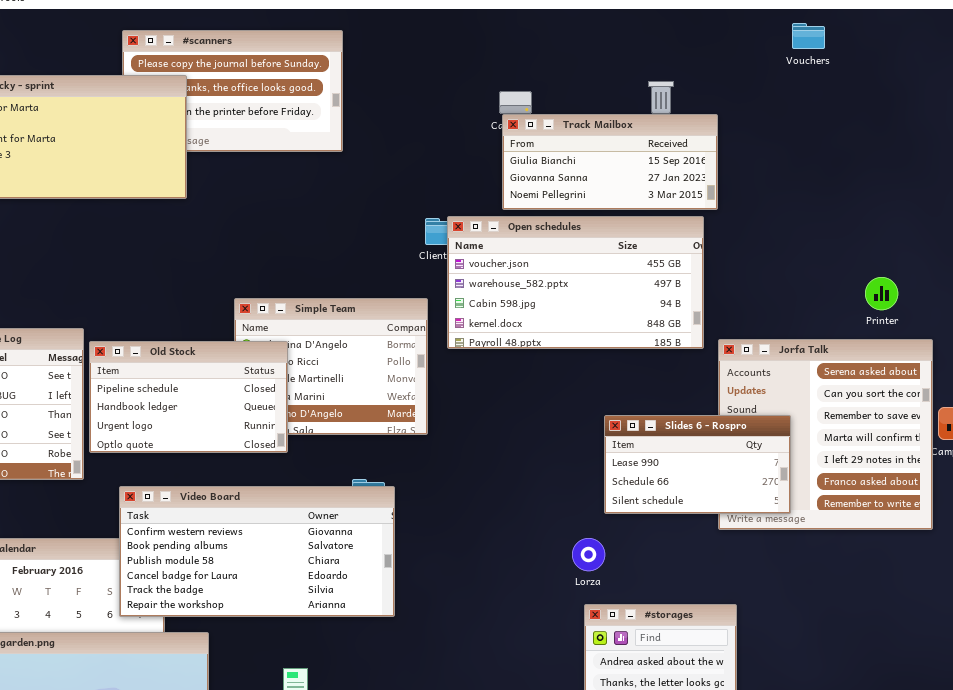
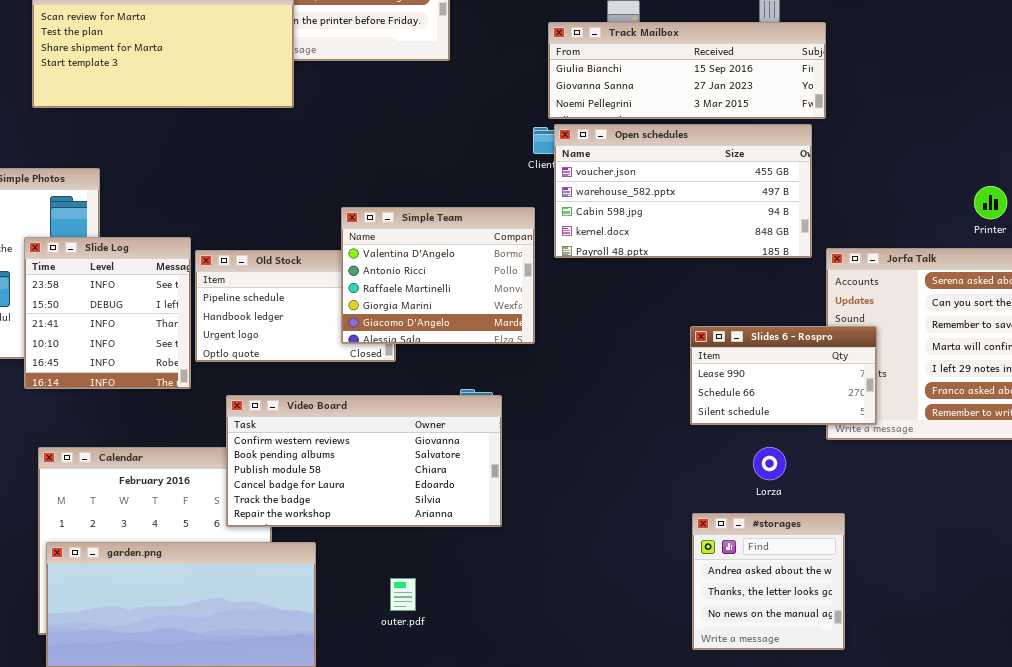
Track Mailbox: [502,114,718,210] -> [548,22,826,119], resized
Simple Team: [234,298,428,435] -> [341,207,535,344], raised
Slides 6 - Rospro: [604,415,791,514] -> [690,326,877,425], moved
Lorza: [572,538,605,571] -> [753,447,786,480], moved

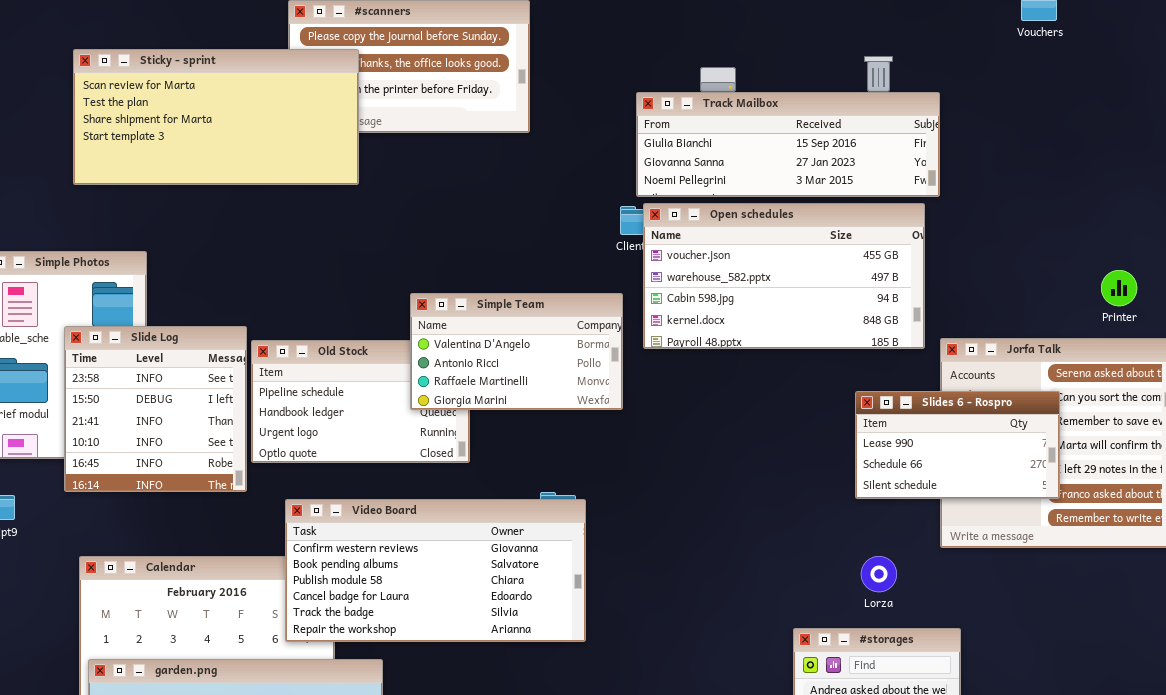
Simple Team: [341,207,535,344] -> [410,293,623,410], resized
Slides 6 - Rospro: [690,326,877,425] -> [855,391,1060,499], moved

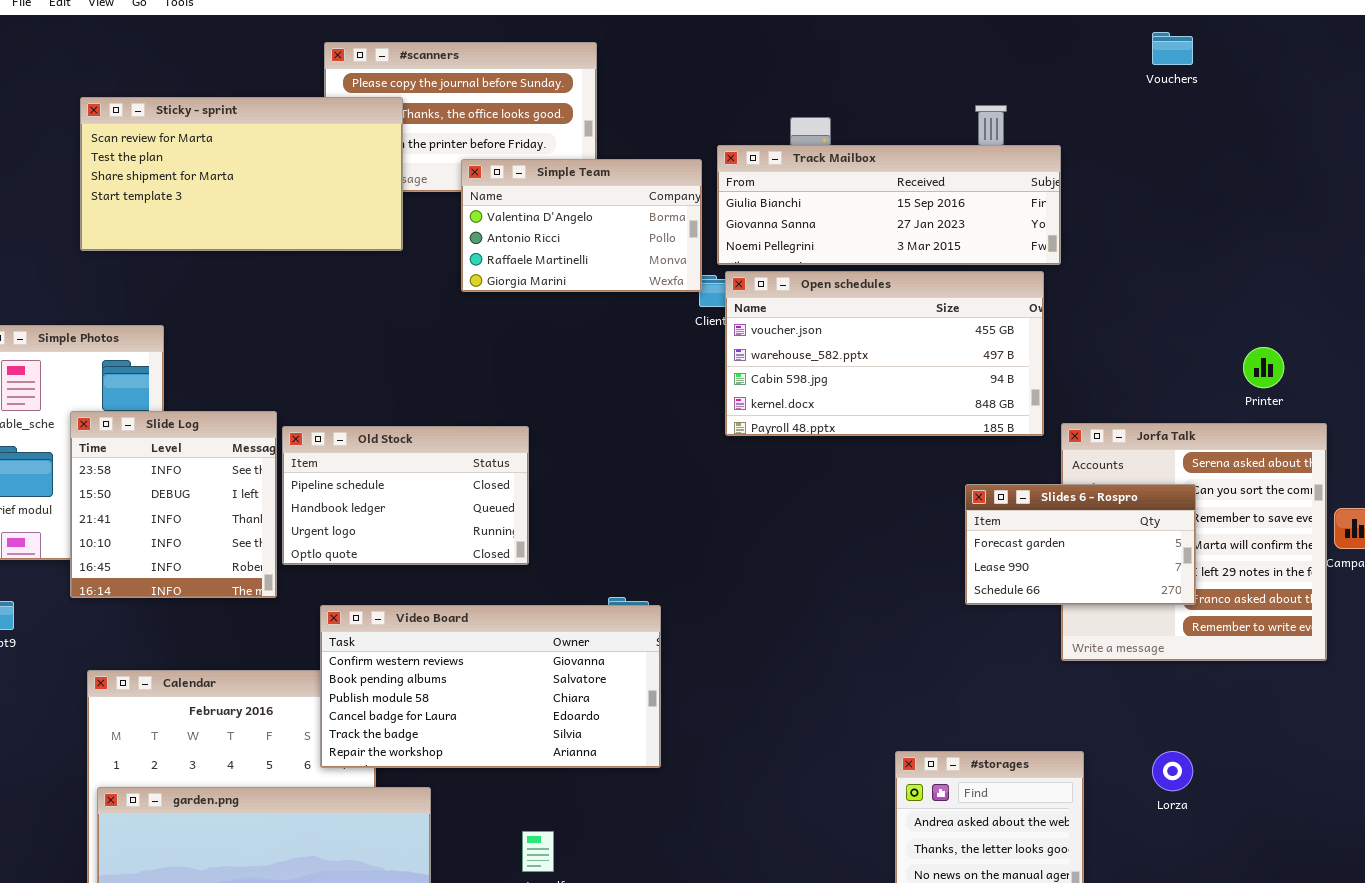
Simple Team: [410,293,623,410] -> [461,159,702,292], moved
Slides 6 - Rospro: [855,391,1060,499] -> [965,484,1196,605], scrolled up 1 row
Lorza: [861,556,897,592] -> [1152,751,1193,791], moved

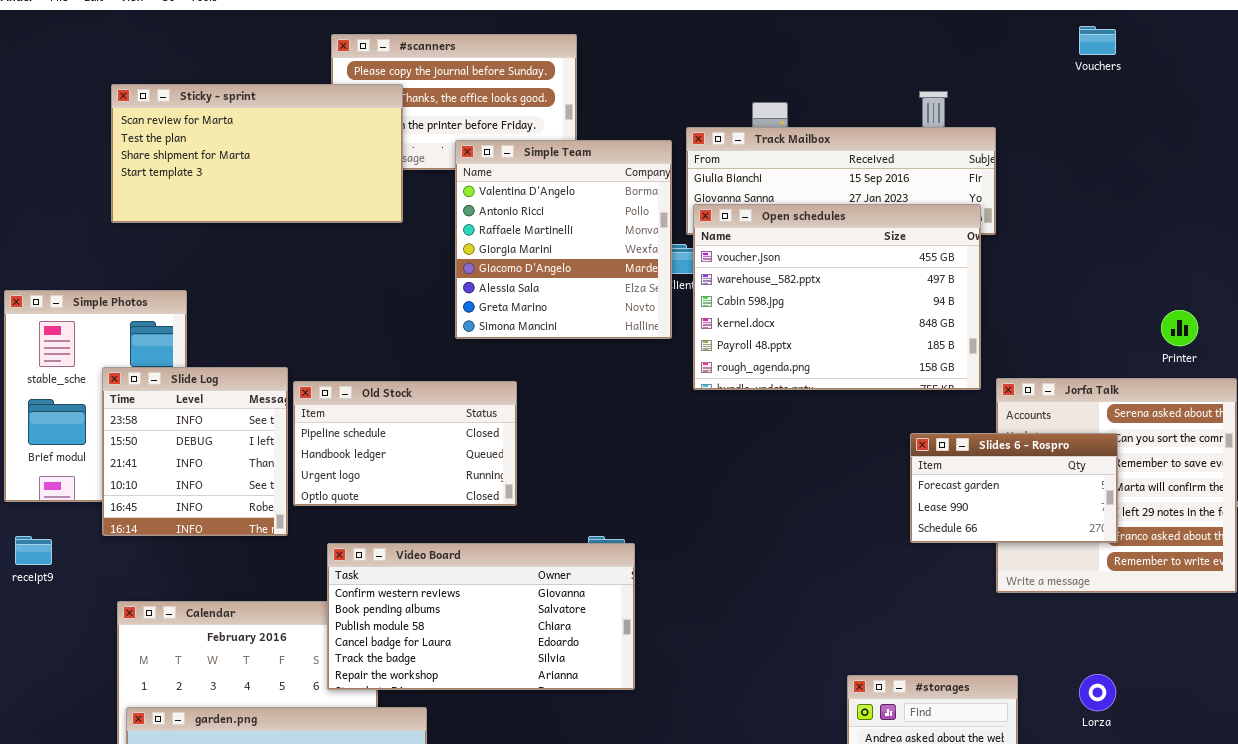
Simple Team: [461,159,702,292] -> [455,140,672,339], resized
Open schedules: [725,271,1044,436] -> [693,204,981,390], resized

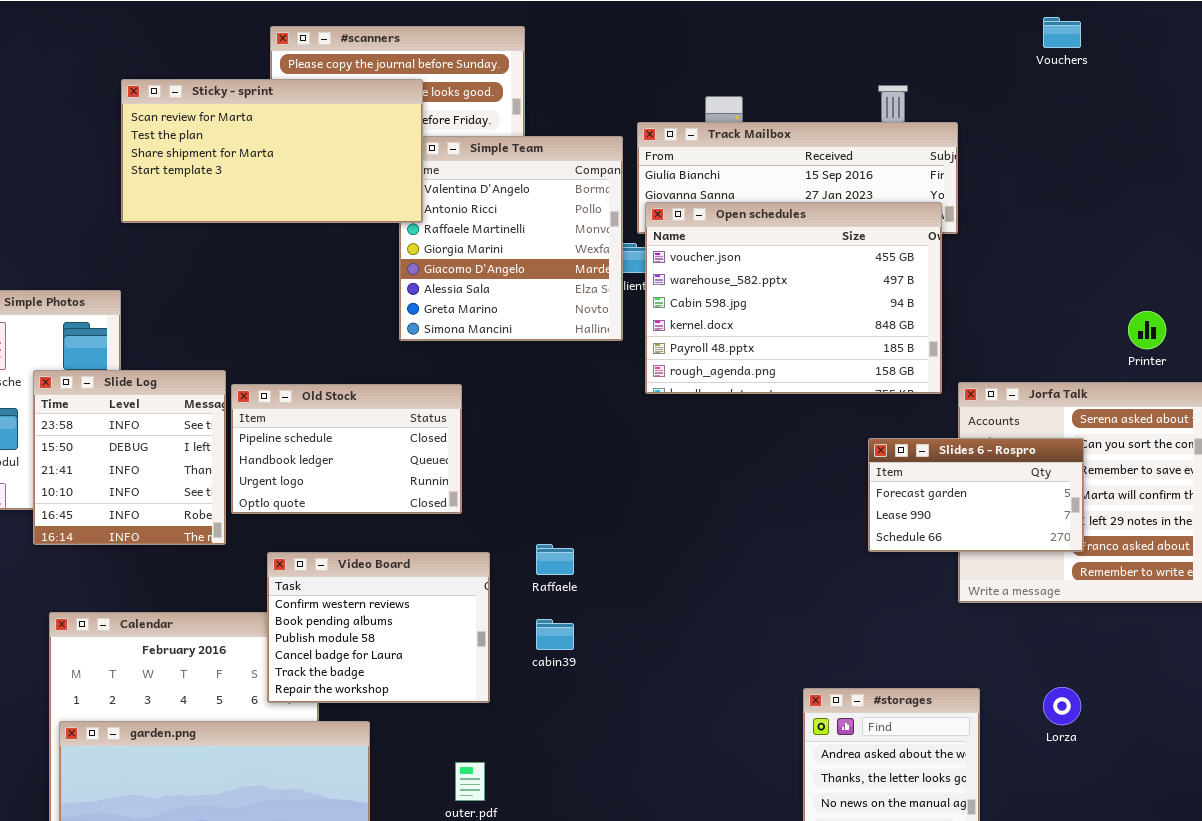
Sticky - sprint: [111,84,403,223] -> [121,79,423,223], moved
Video Board: [327,543,635,690] -> [267,552,490,703], resized

